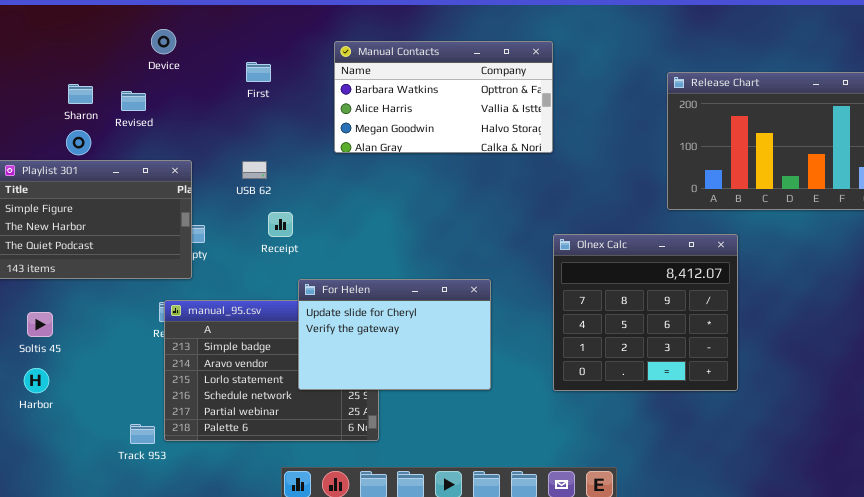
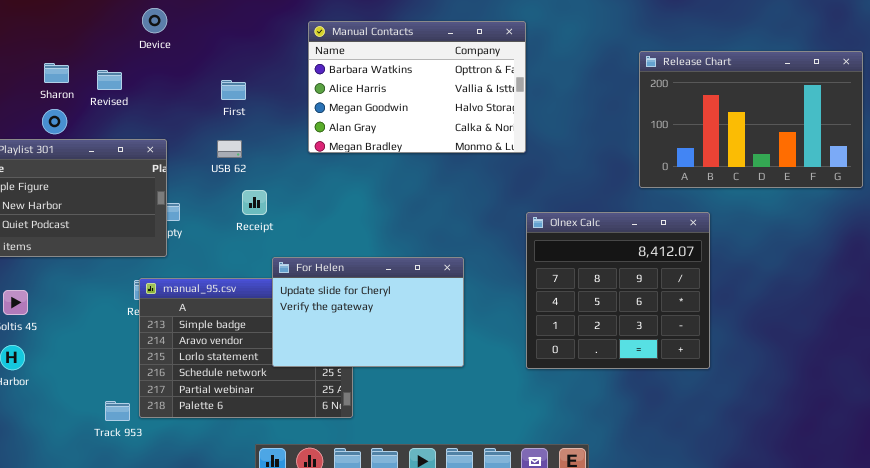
Device: [151,29,176,54] -> [142,8,167,33], moved
Manual Contacts: [334,41,553,153] -> [308,21,526,153], resized
First: [246,62,271,82] -> [221,80,246,100], moved

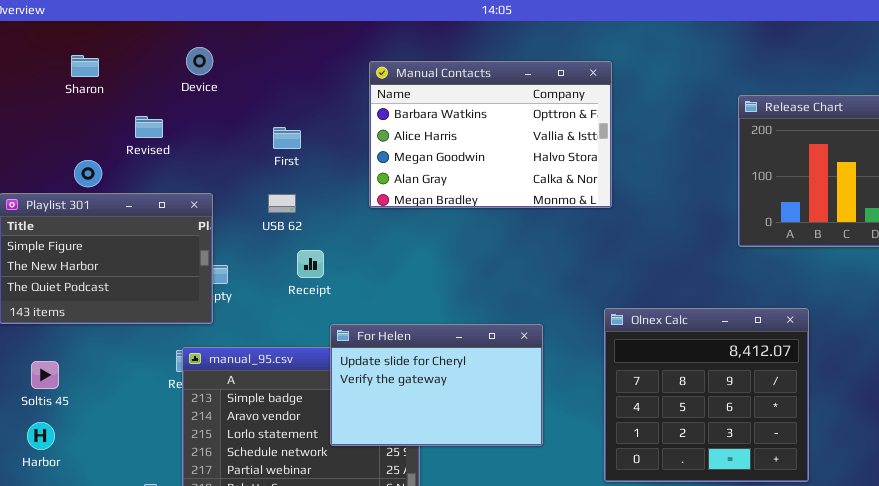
Sharon: [44,63,69,83] -> [71,55,99,77], moved
Olnex Calc: [526,212,710,369] -> [604,308,809,482], moved

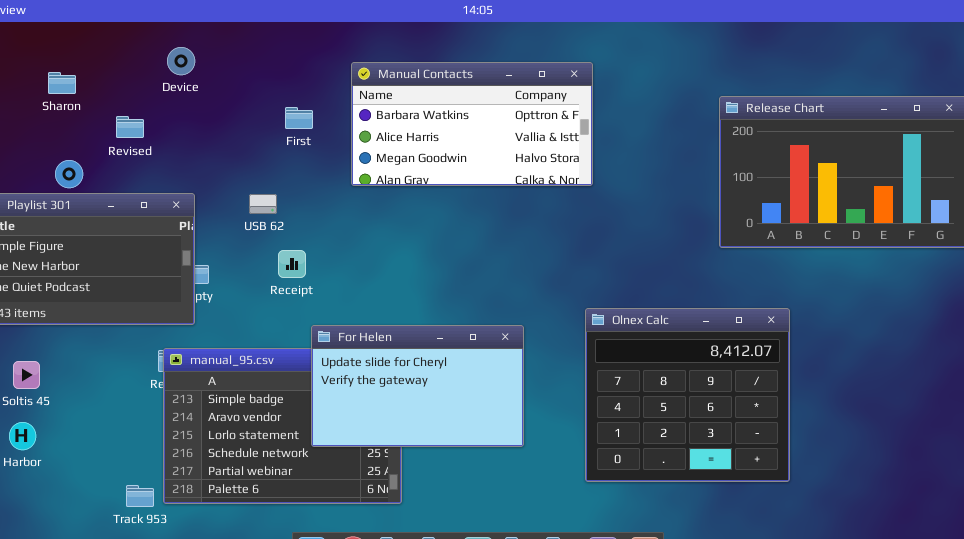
Sharon: [71,55,99,77] -> [48,72,76,94], moved
Manual Contacts: [369,61,612,208] -> [351,62,593,186], resized
First: [273,127,301,149] -> [285,107,313,129], moved

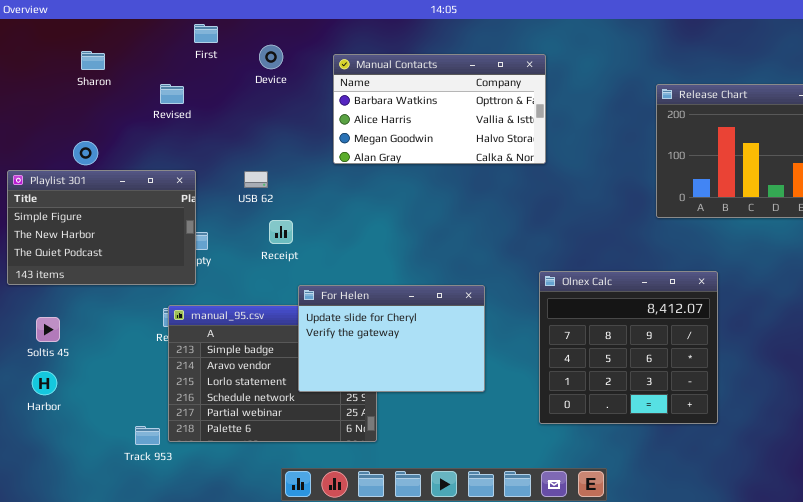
Device: [167,47,195,75] -> [259,45,283,69], moved
Sharon: [48,72,76,94] -> [81,51,105,70], moved
First: [285,107,313,129] -> [194,24,218,43], moved
Revised: [116,116,144,138] -> [160,84,184,104], moved

